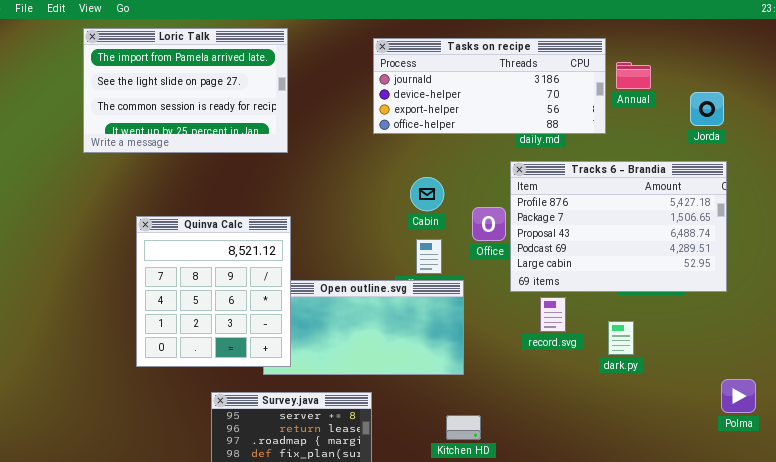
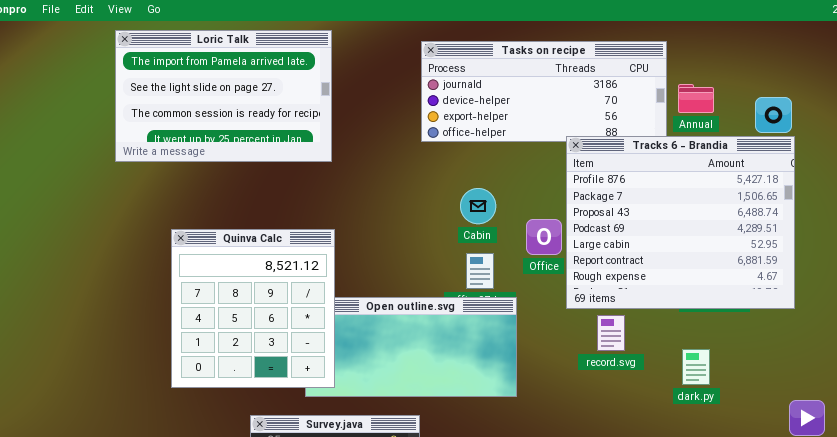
Annual: [616,62,651,89] -> [678,84,714,113], moved
Tracks 6 - Brandia: [510,161,727,292] -> [566,136,795,309], resized
dark.py: [608,321,634,355] -> [682,349,710,385], moved

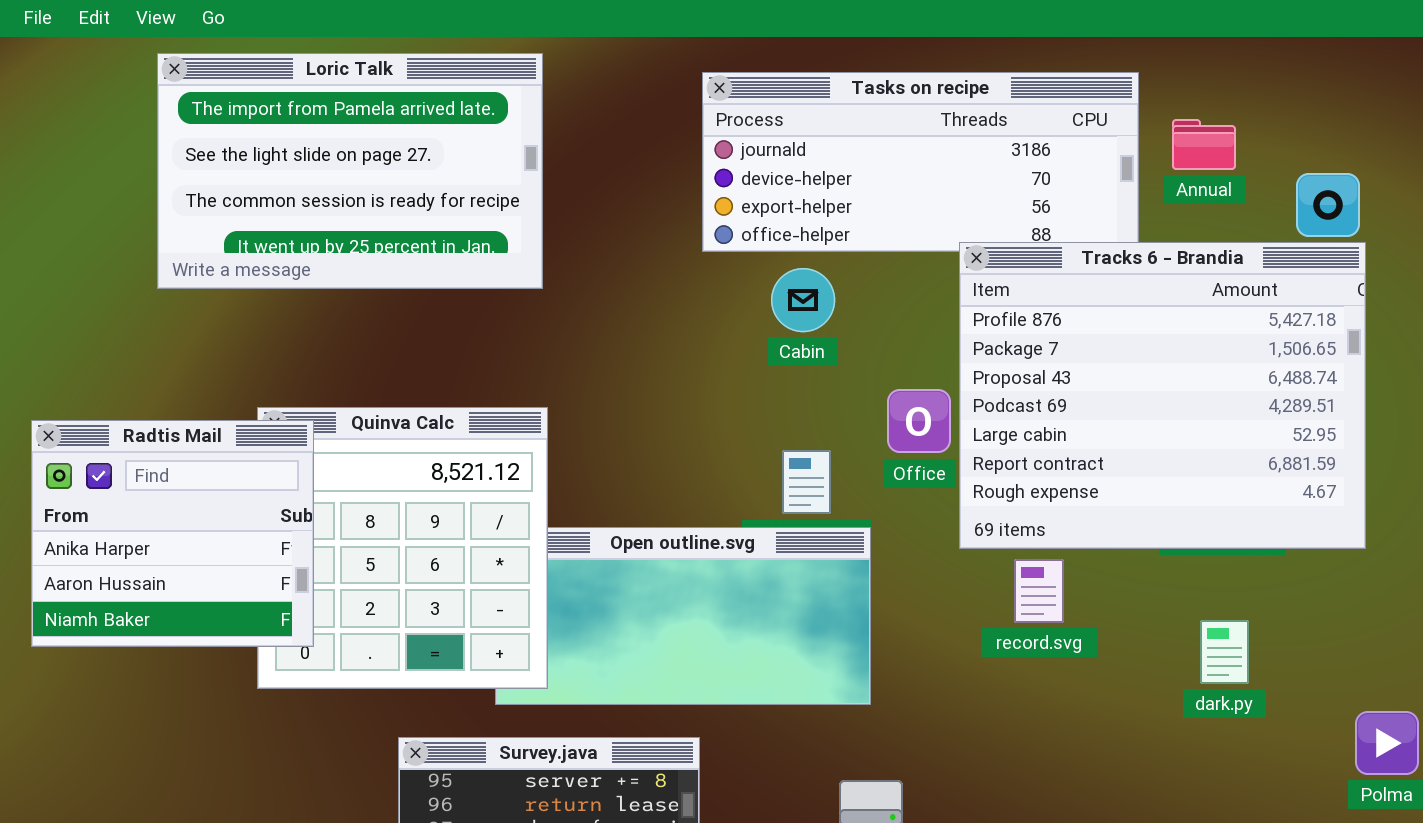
Annual: [678,84,714,113] -> [1172,119,1236,170], moved
Cabin: [460,188,496,224] -> [771,268,835,332], moved
Radtis Mail: none -> [31,420,314,647], opened
dark.py: [682,349,710,385] -> [1200,620,1249,684], moved

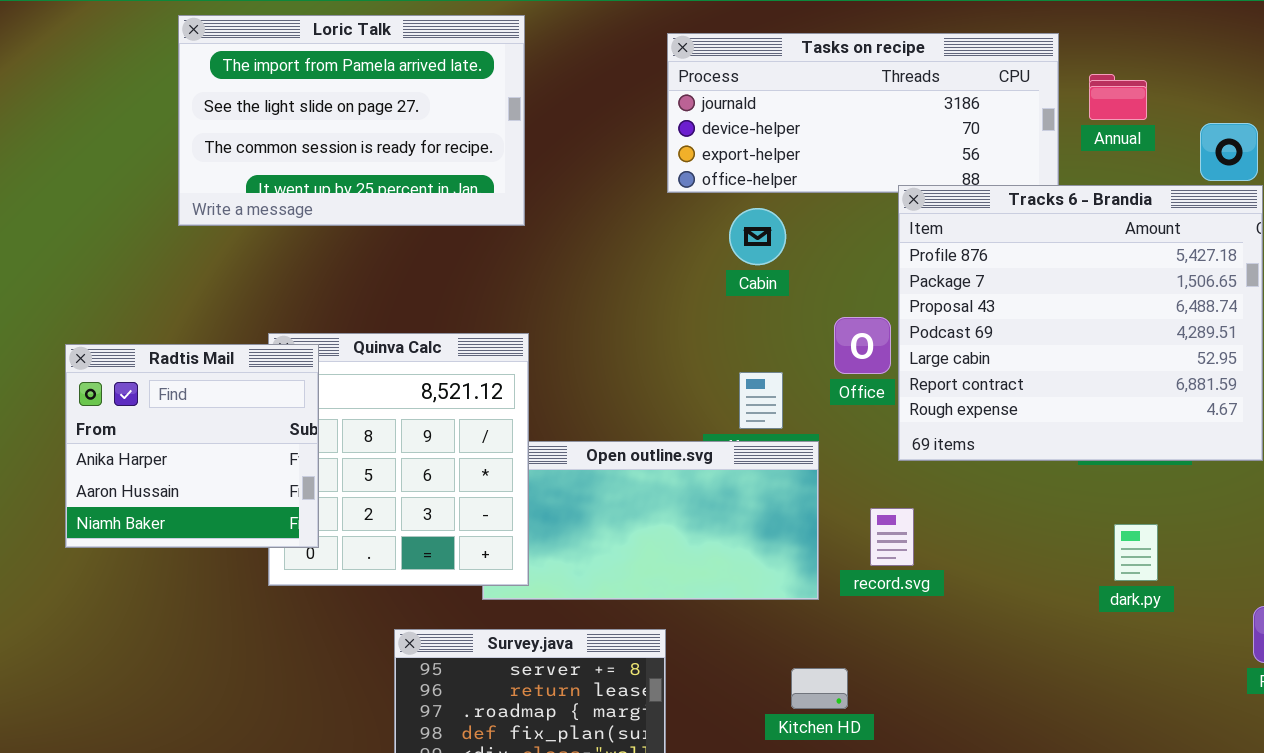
record.svg: [1014,559,1064,623] -> [870,508,914,566], moved

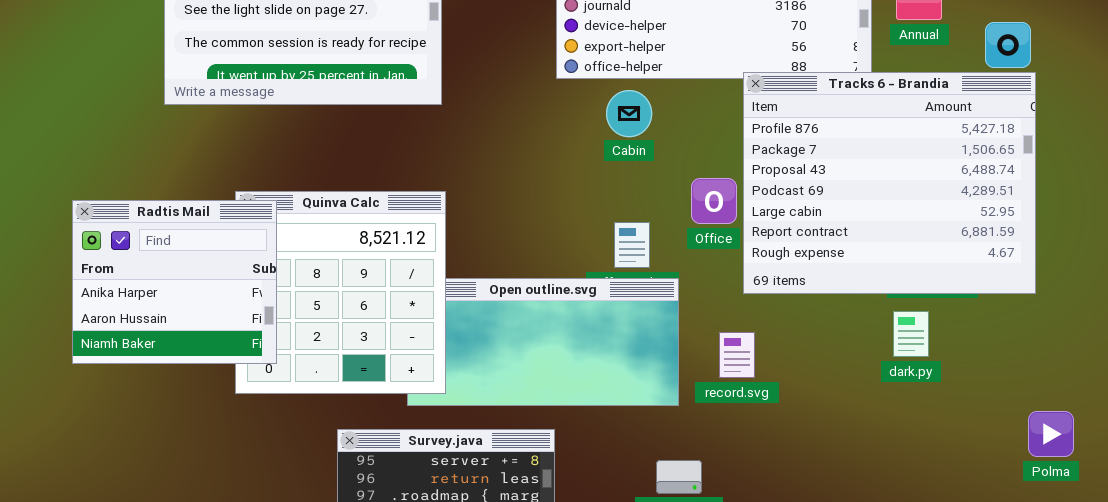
dark.py: [1114,524,1158,581] -> [893,311,929,357], moved

